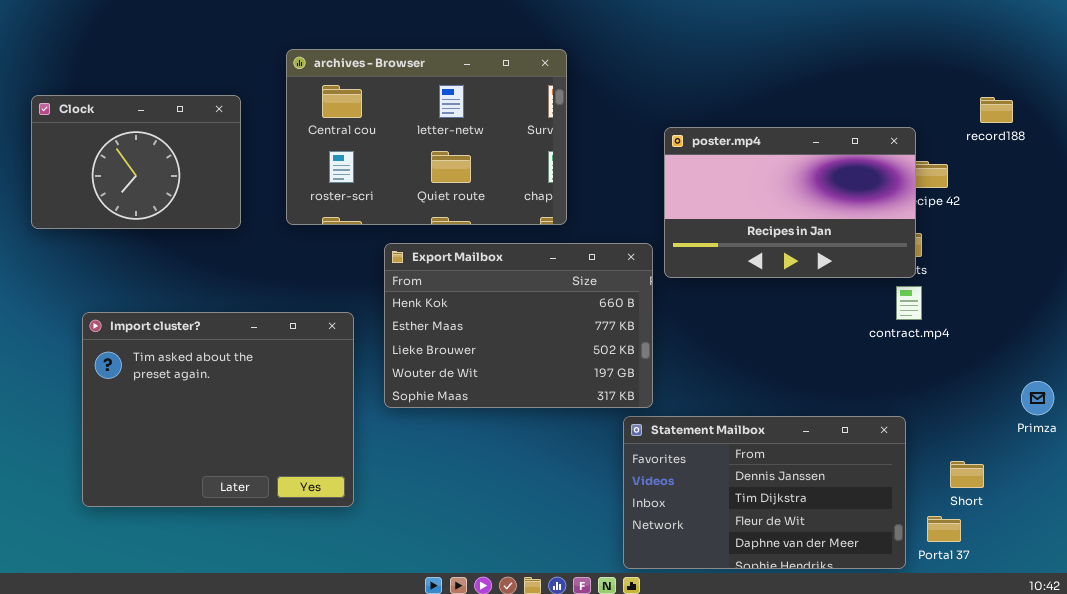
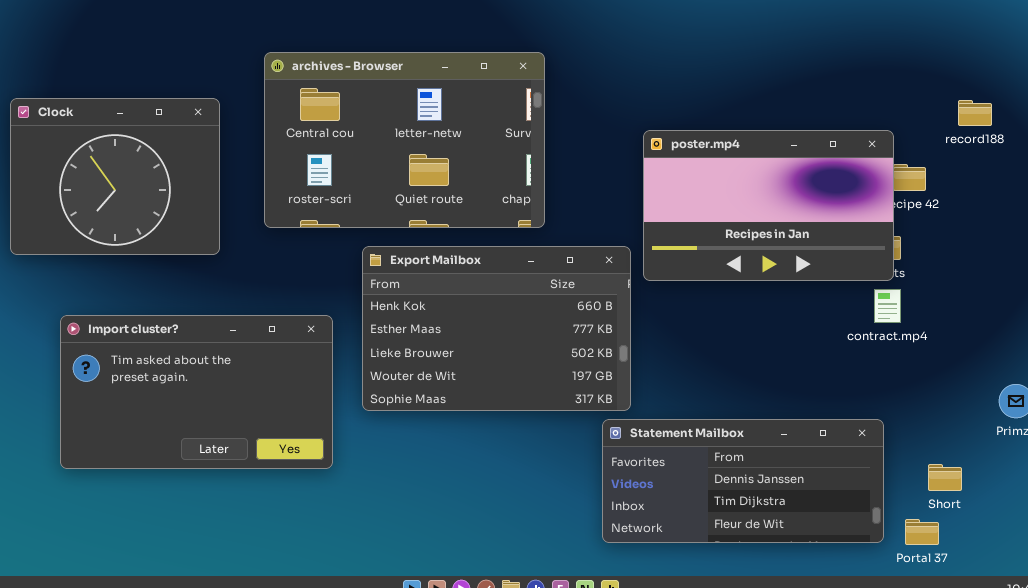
Clock: [31,95,241,229] -> [10,98,220,255], resized
Import cluster?: [82,312,354,507] -> [60,315,333,469], resized
Statement Mailbox: [623,416,906,569] -> [602,419,884,543], resized

